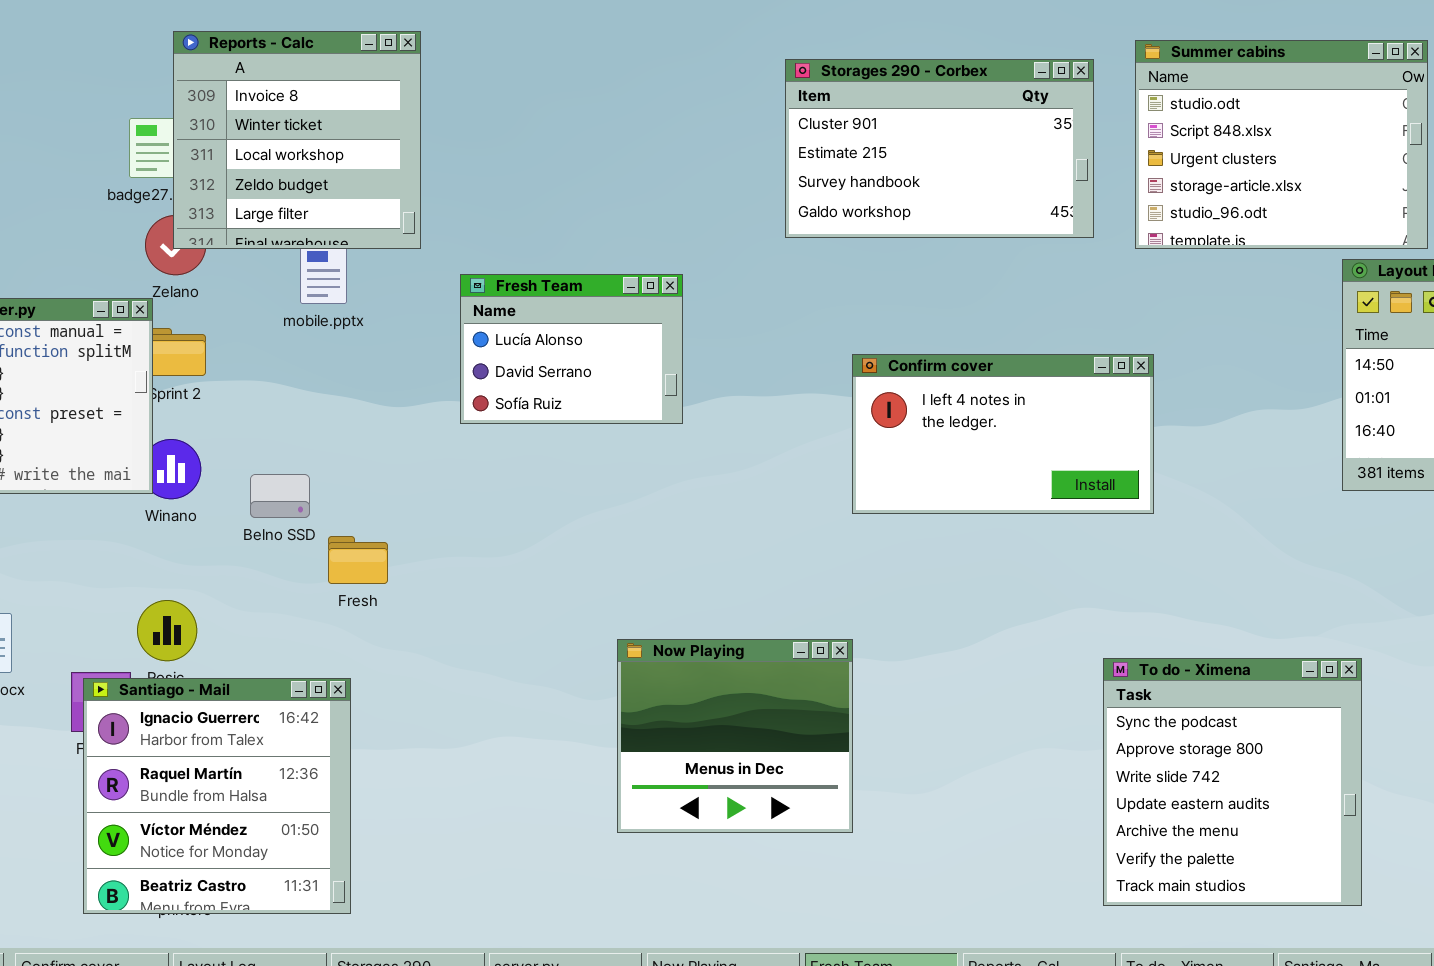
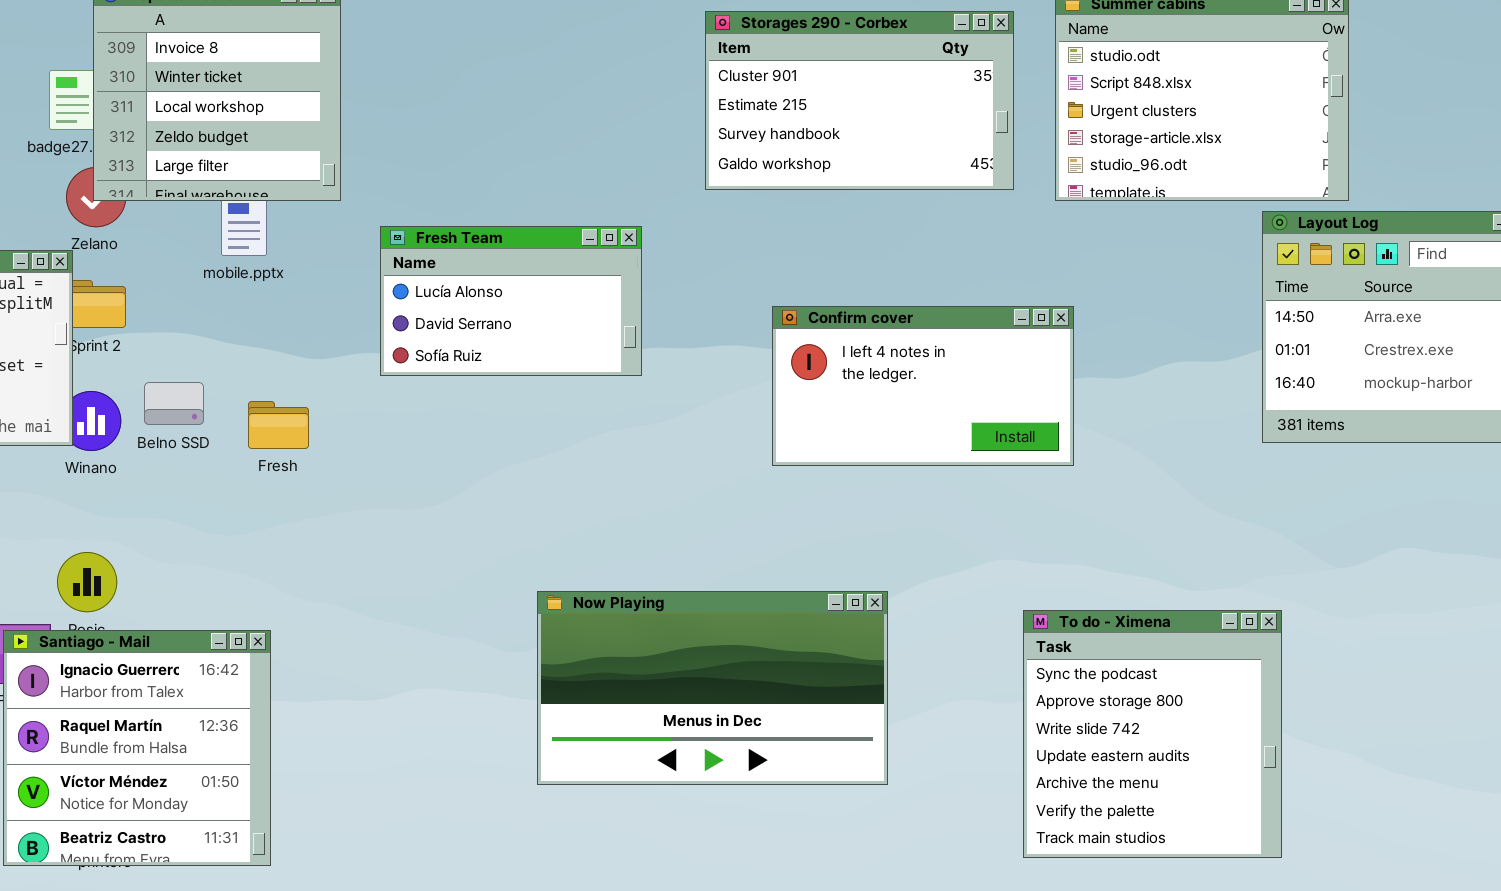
Fresh Team: [460,274,683,424] -> [380,226,642,376], resized
Belno SSD: [250,474,310,518] -> [144,382,204,425], moved
Fresh: [328,536,388,584] -> [248,401,309,449], moved
Now Playing: [617,639,853,833] -> [537,591,888,785], resized

